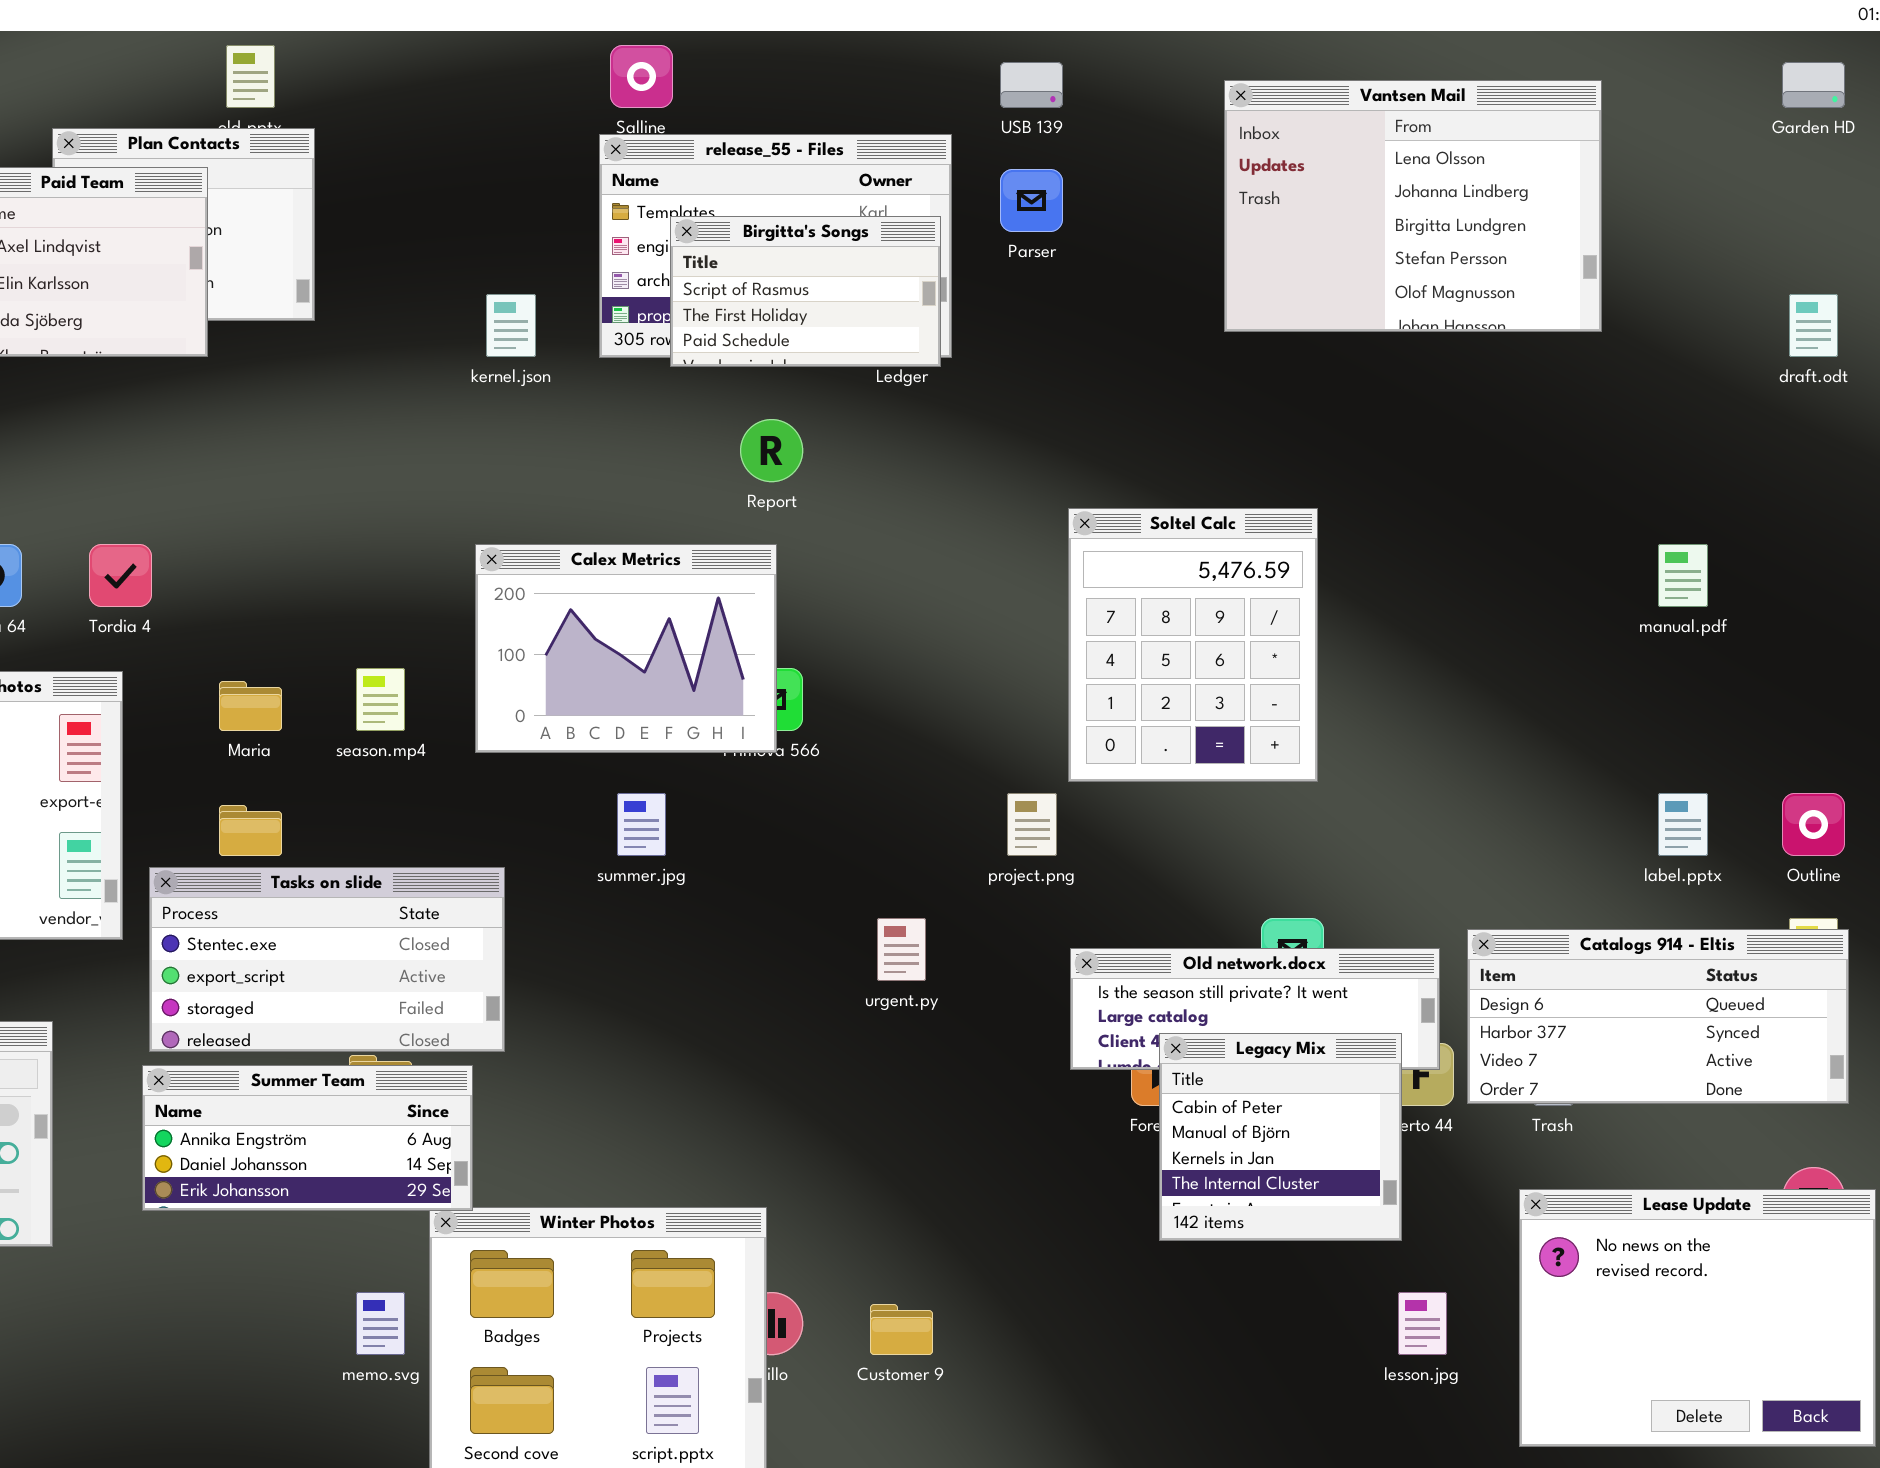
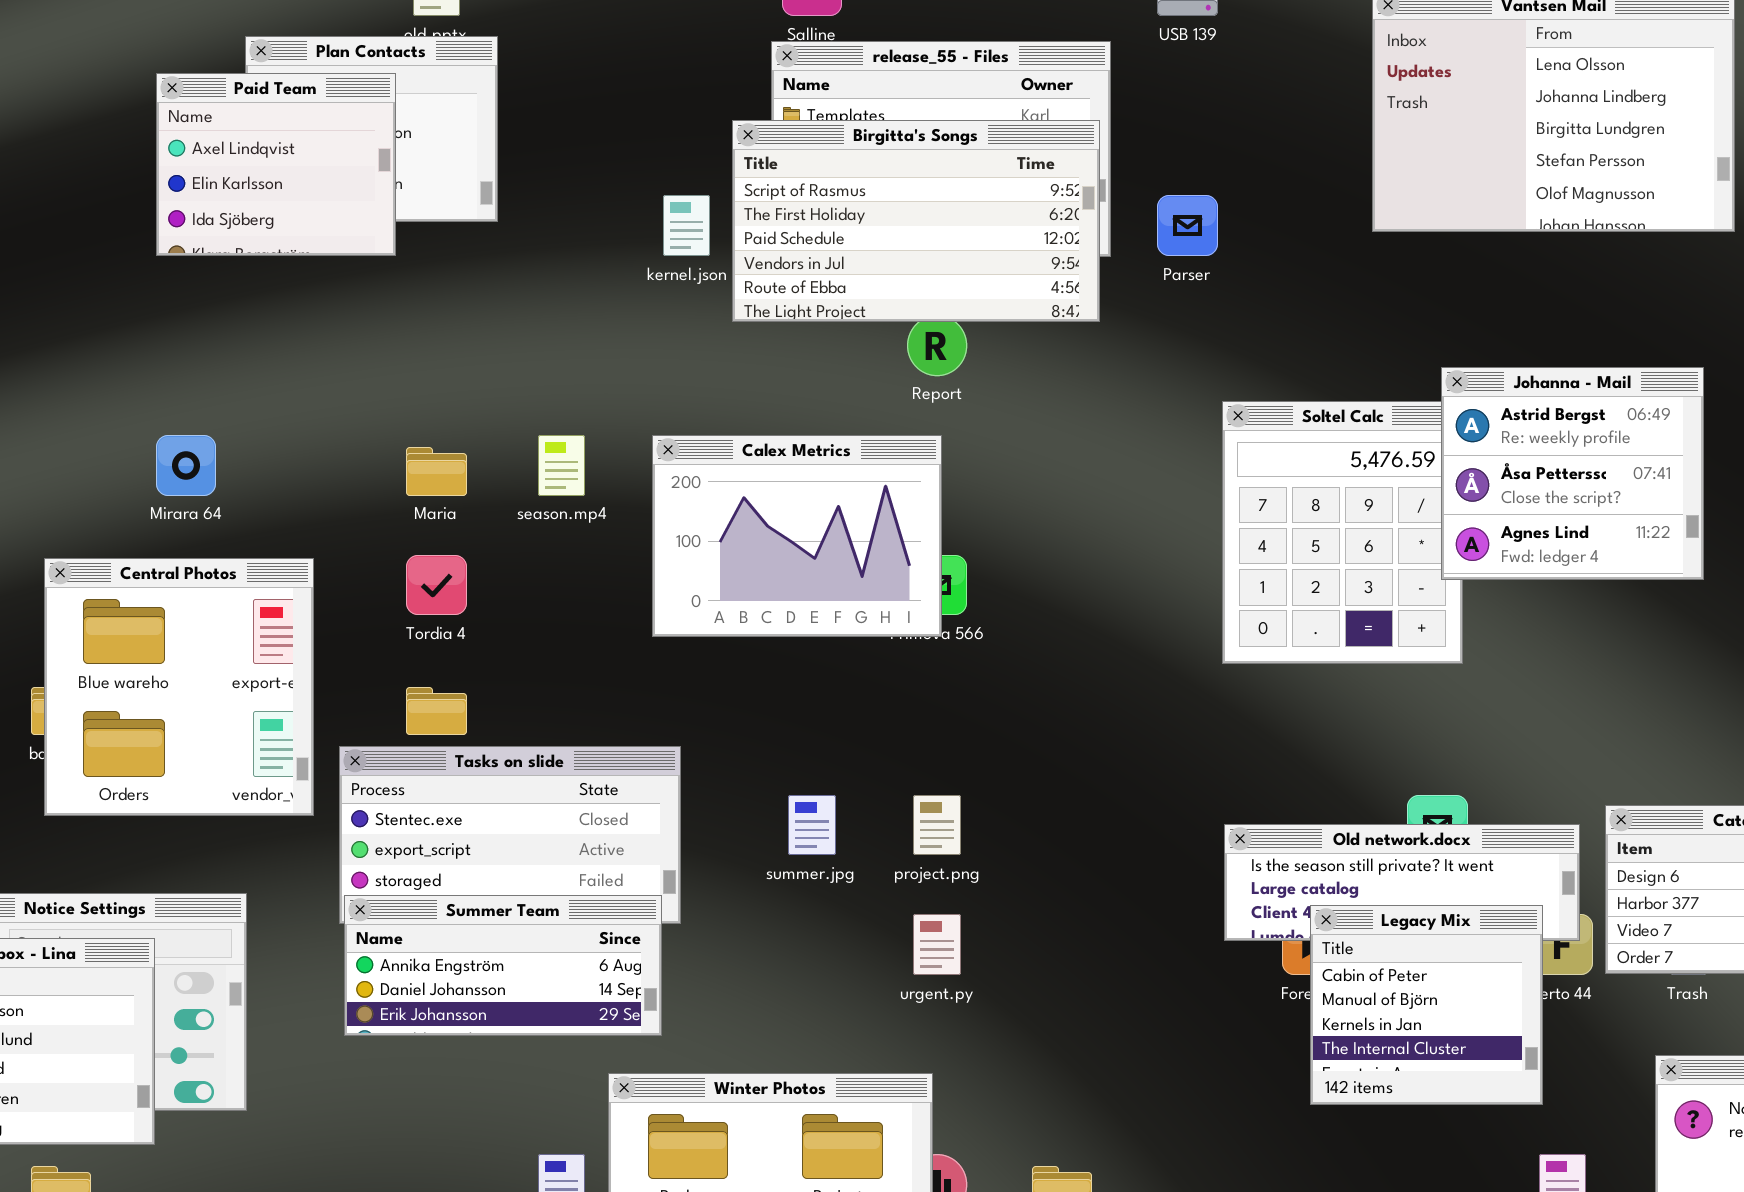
Parser: [1000,169,1063,232] -> [1157,195,1218,256], moved
Birgitta's Songs: [670,216,941,367] -> [732,120,1100,322], resized
Johanna - Mail: none -> [1441,367,1704,580], opened
Tordia 4: [89,544,152,607] -> [406,555,467,615], moved
season.mp4: [356,668,405,731] -> [538,435,585,496], moved
Maria: [219,681,282,731] -> [406,447,467,496], moved
summer.jpg: [617,793,666,856] -> [788,795,836,855], moved
project.png: [1007,793,1057,856] -> [913,795,961,855], moved
urgent.py: [877,918,926,981] -> [913,914,961,975], moved
Summer Team: [142,1065,473,1211] -> [344,895,662,1036], moved

